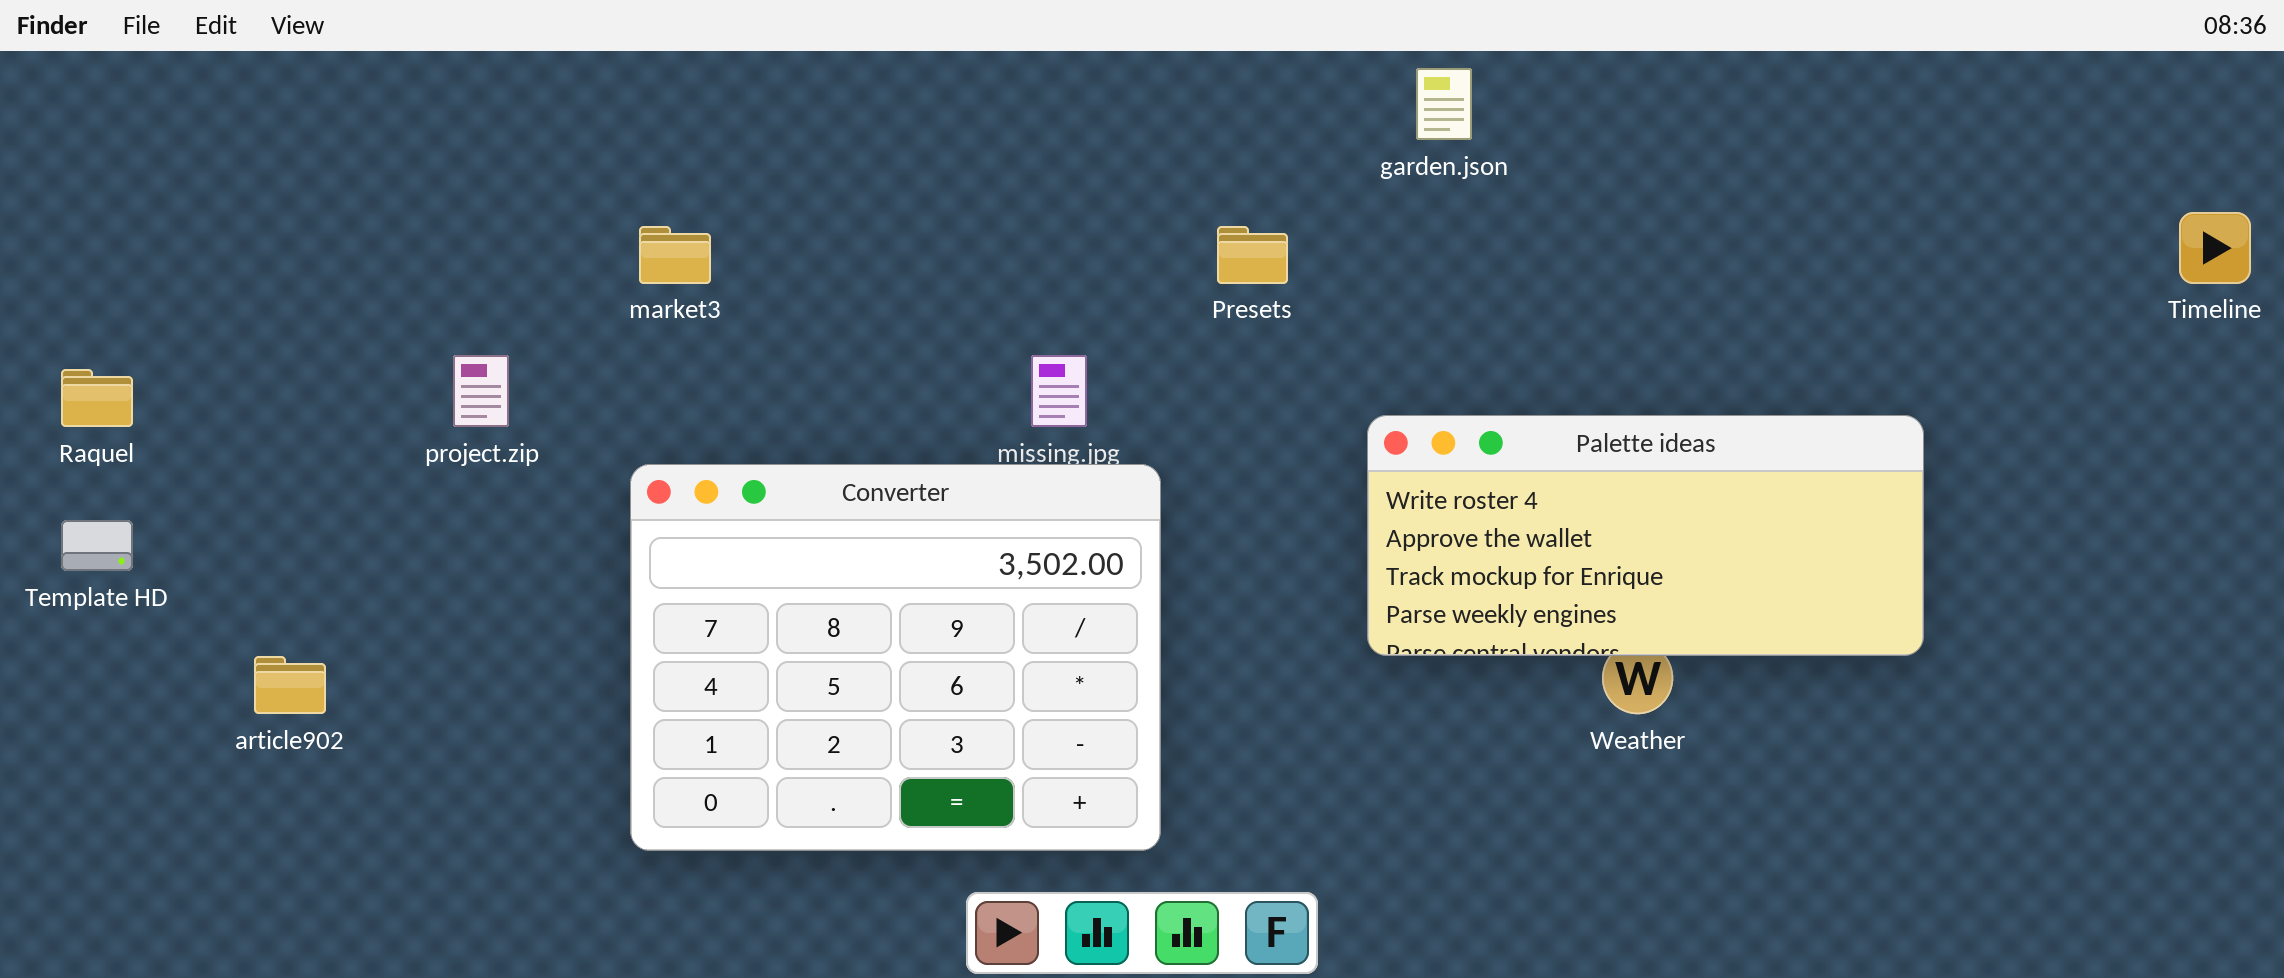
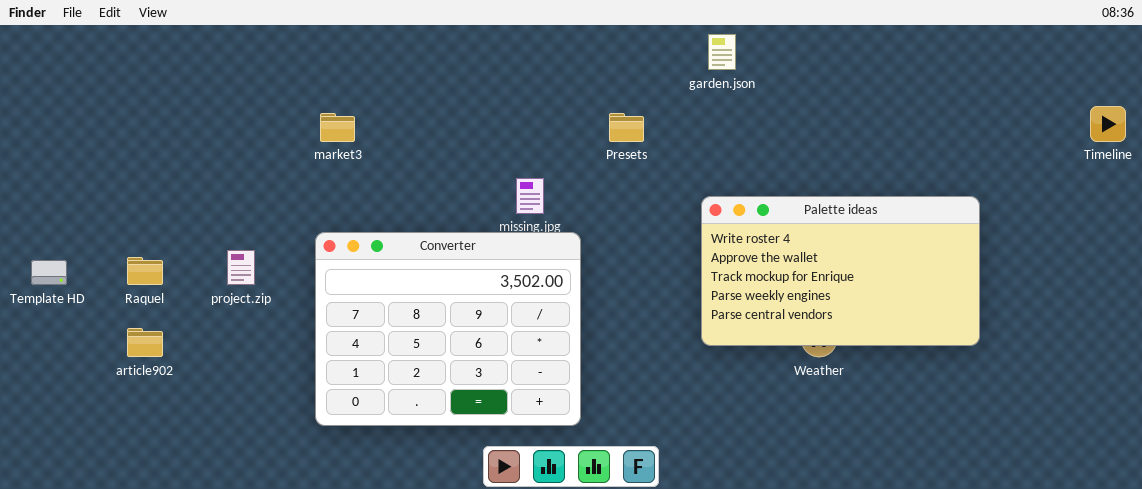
project.zip: [453,355,509,427] -> [227,250,255,285], moved
Raquel: [61,369,133,427] -> [127,257,163,285], moved
Palette ideas: [1367,415,1924,656] -> [701,196,980,346], moved, resized

